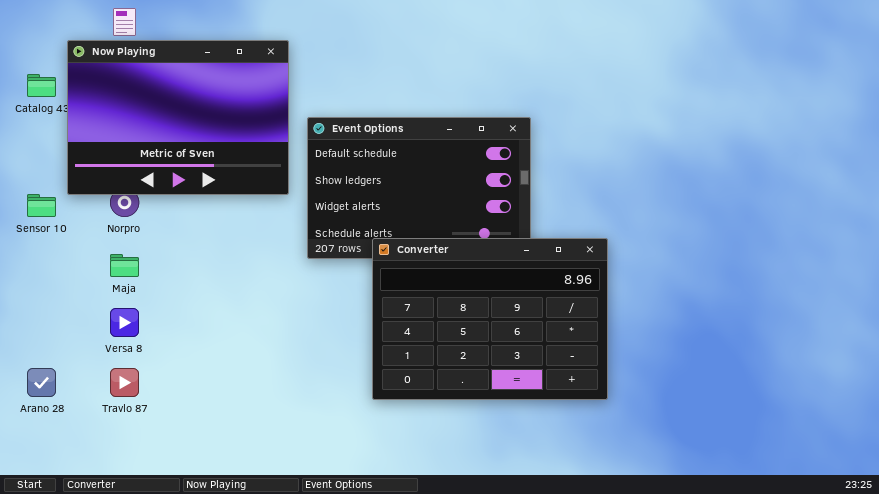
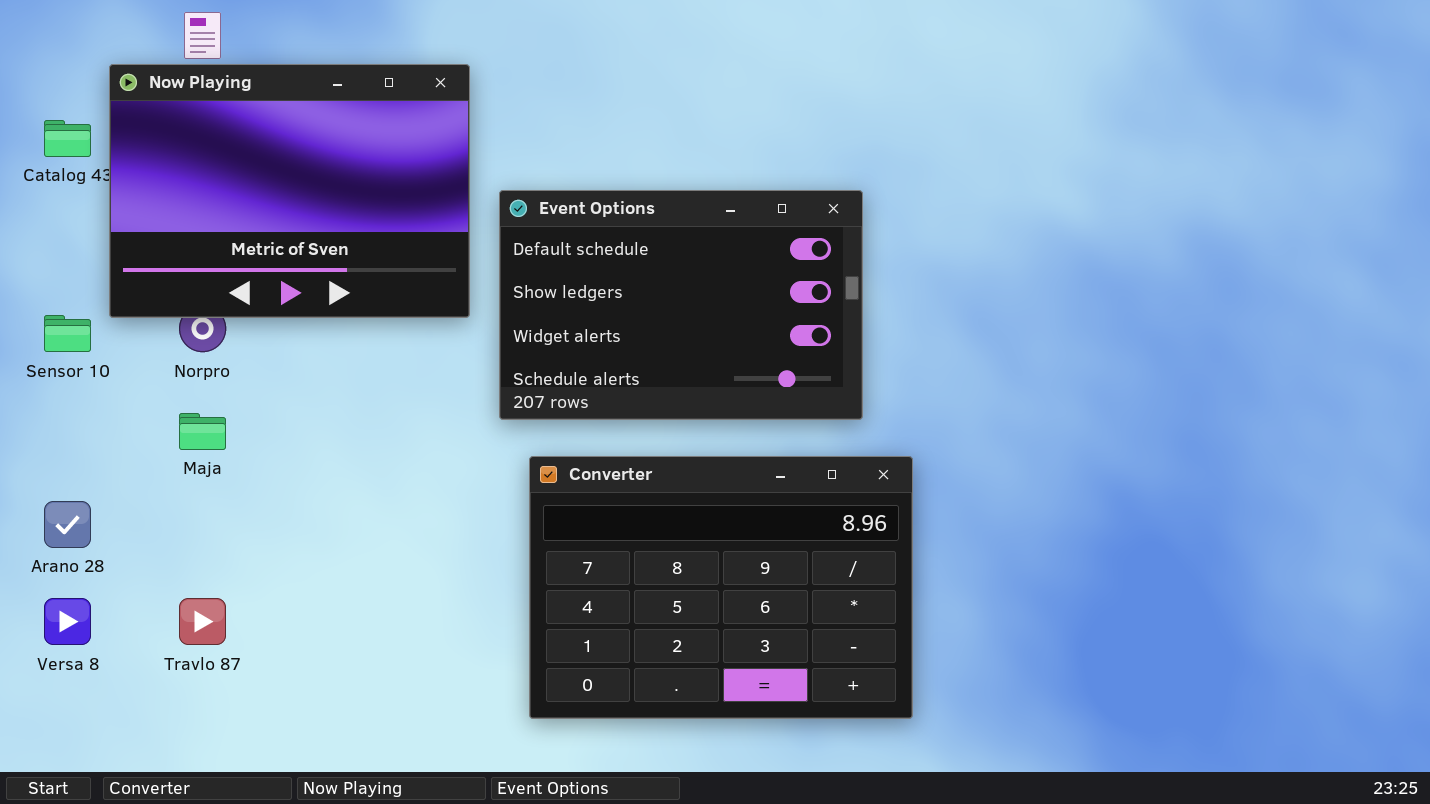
Converter: [372,238,608,400] -> [529,456,913,719], moved
Versa 8: [110,308,139,337] -> [44,598,91,645], moved
Arano 28: [27,368,56,397] -> [44,501,91,548], moved

